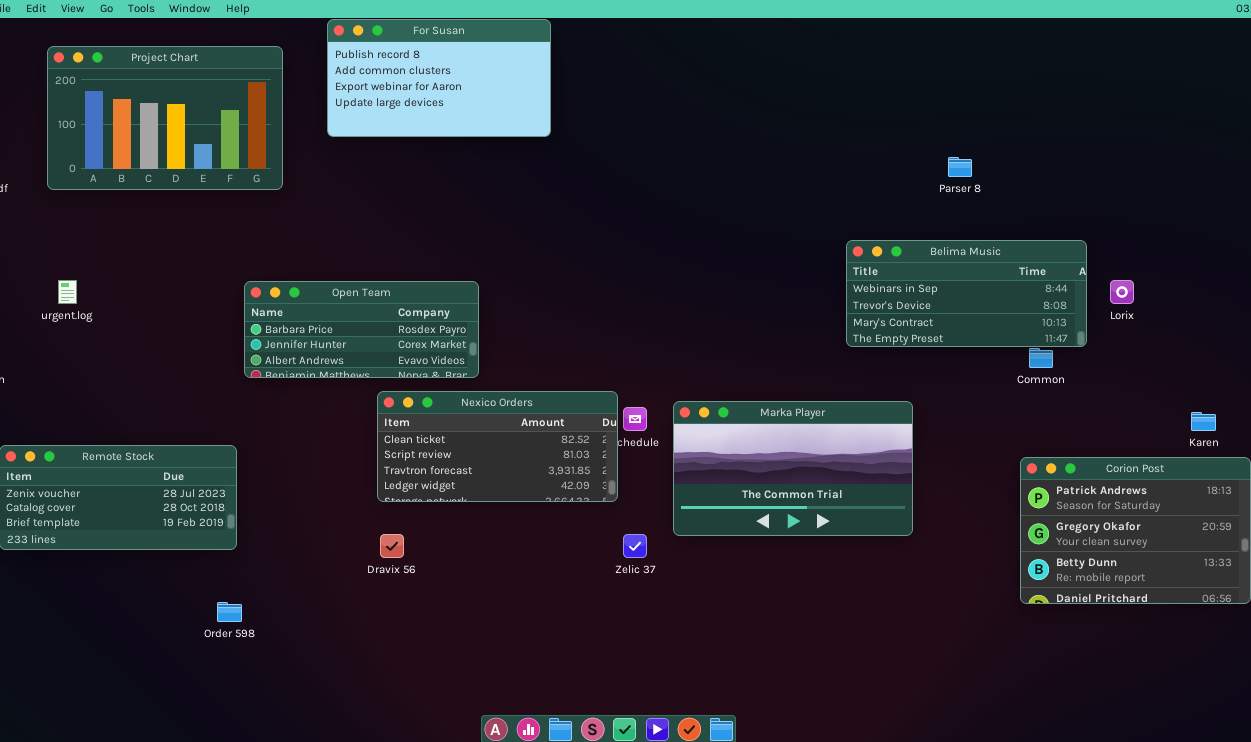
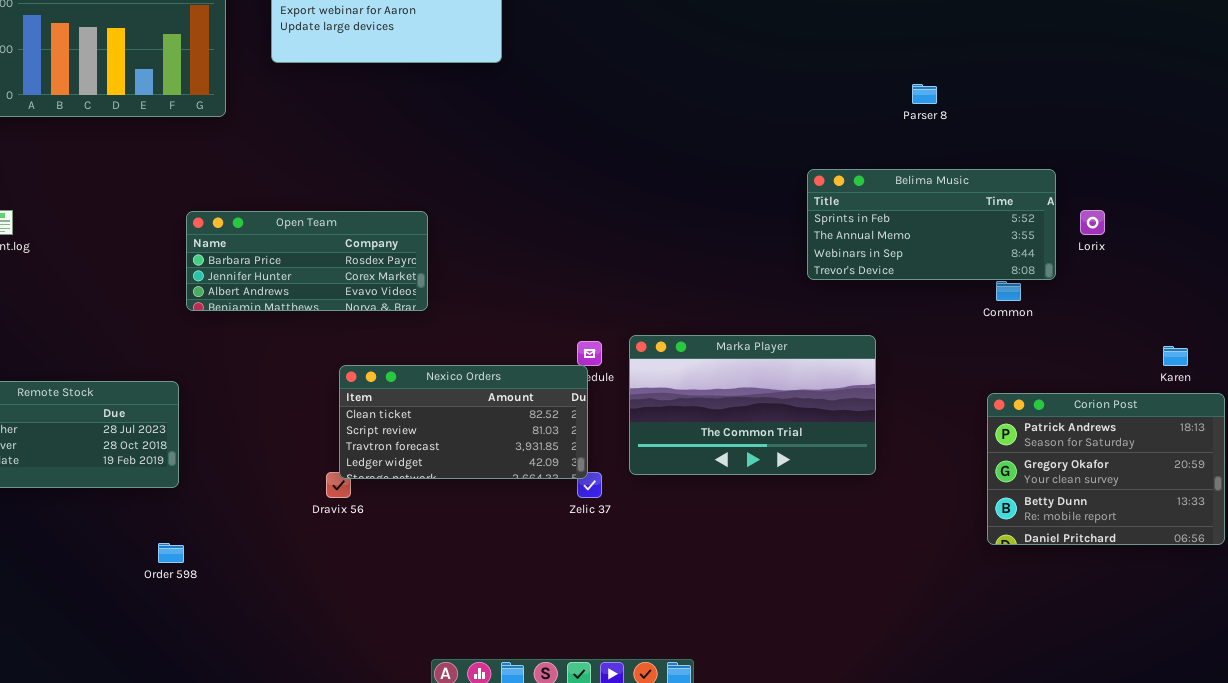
Belima Music: [846,240,1087,347] -> [807,169,1056,280], scrolled up 2 rows
Nexico Orders: [377,391,618,502] -> [339,365,588,479], moved

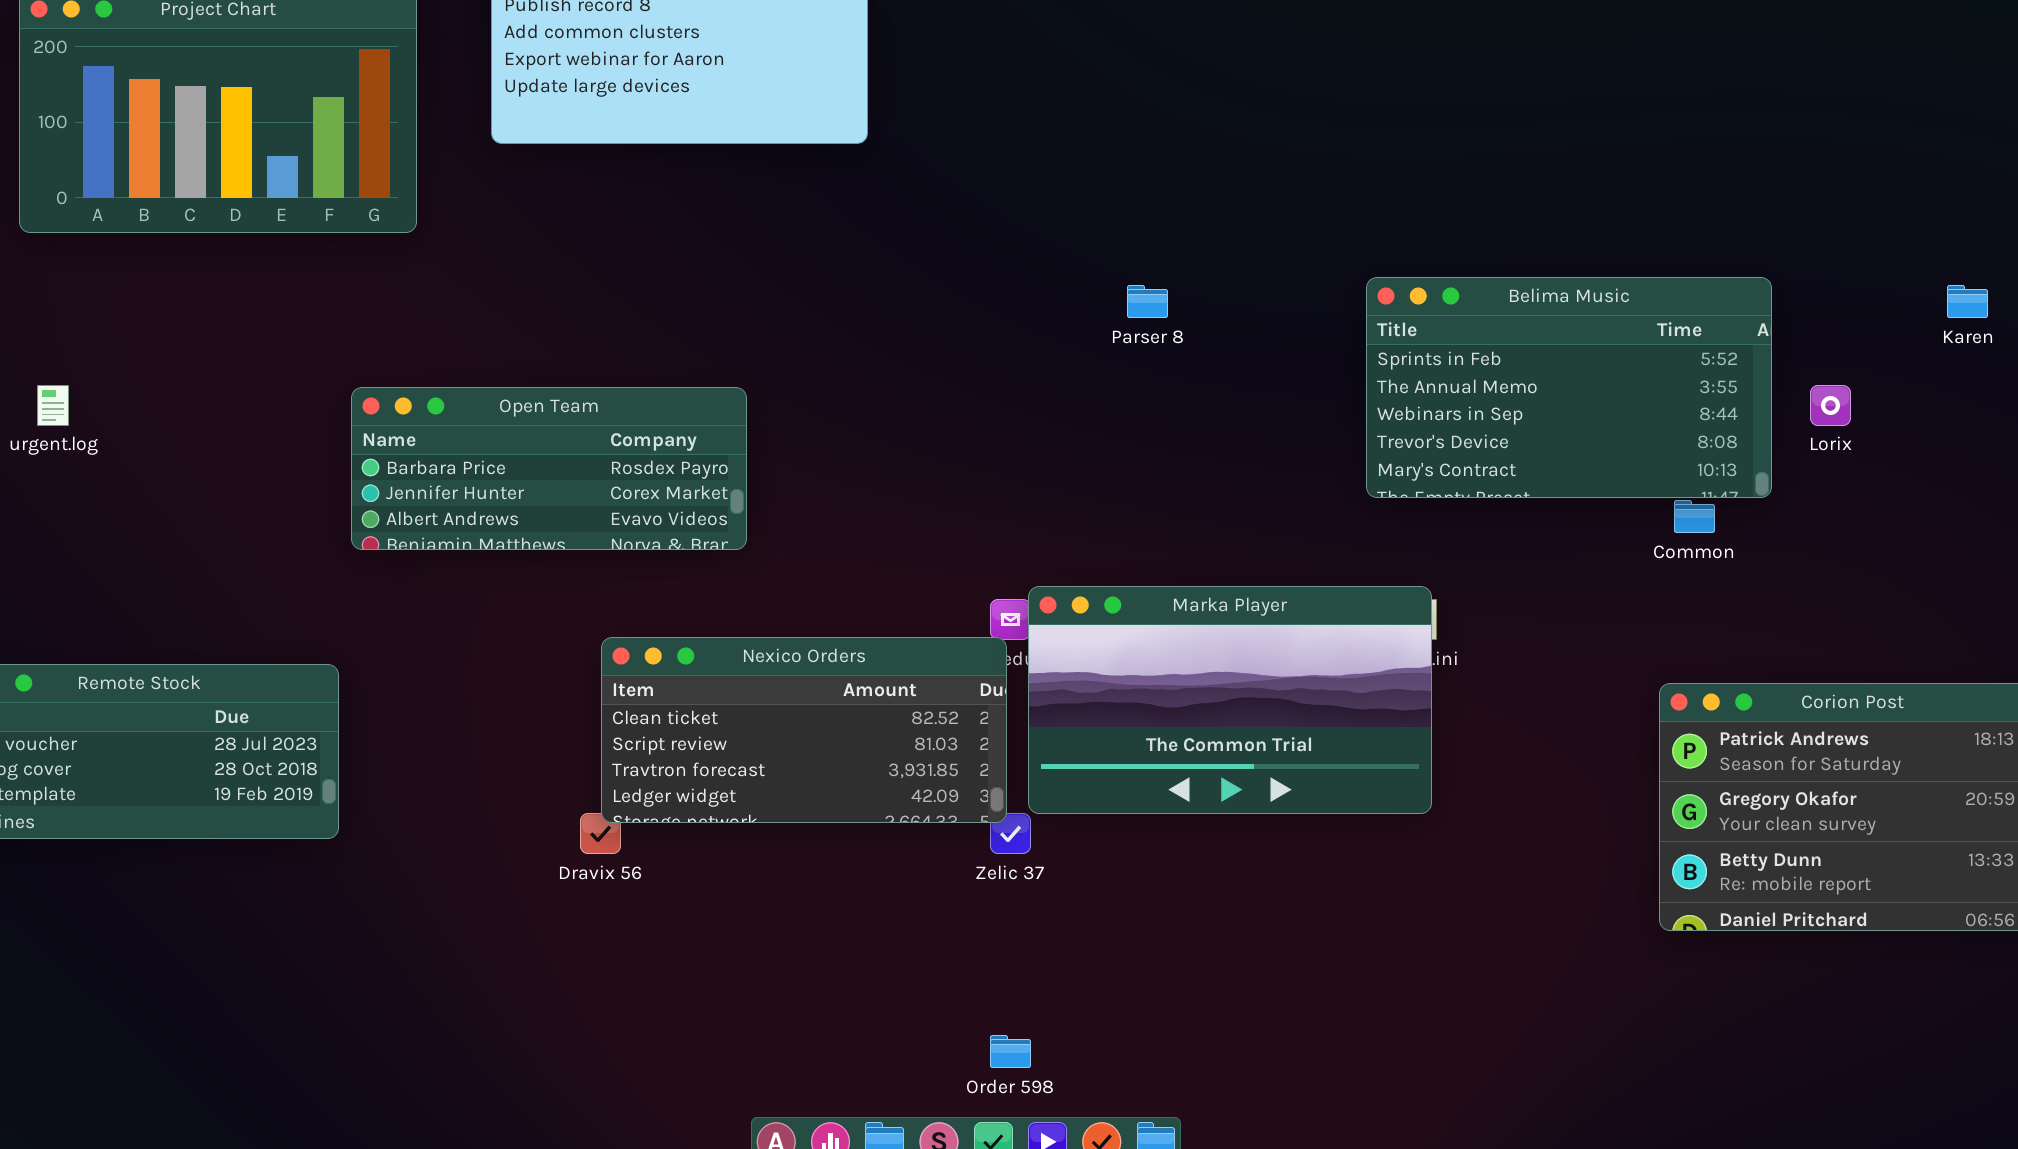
Parser 8: [912,84,937,104] -> [1127,285,1168,318], moved
Belima Music: [807,169,1056,280] -> [1366,277,1772,498], resized
Marka Player: [629,335,876,475] -> [1028,586,1432,814], moved
Karen: [1163,346,1188,366] -> [1947,285,1988,318], moved
Order 598: [158,543,184,563] -> [990,1035,1031,1068], moved

